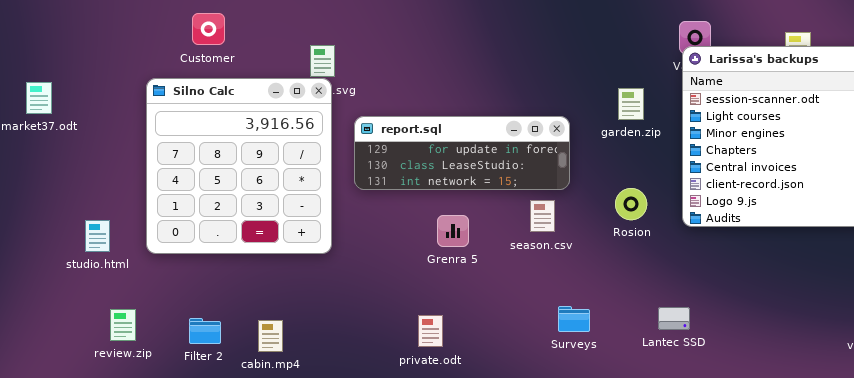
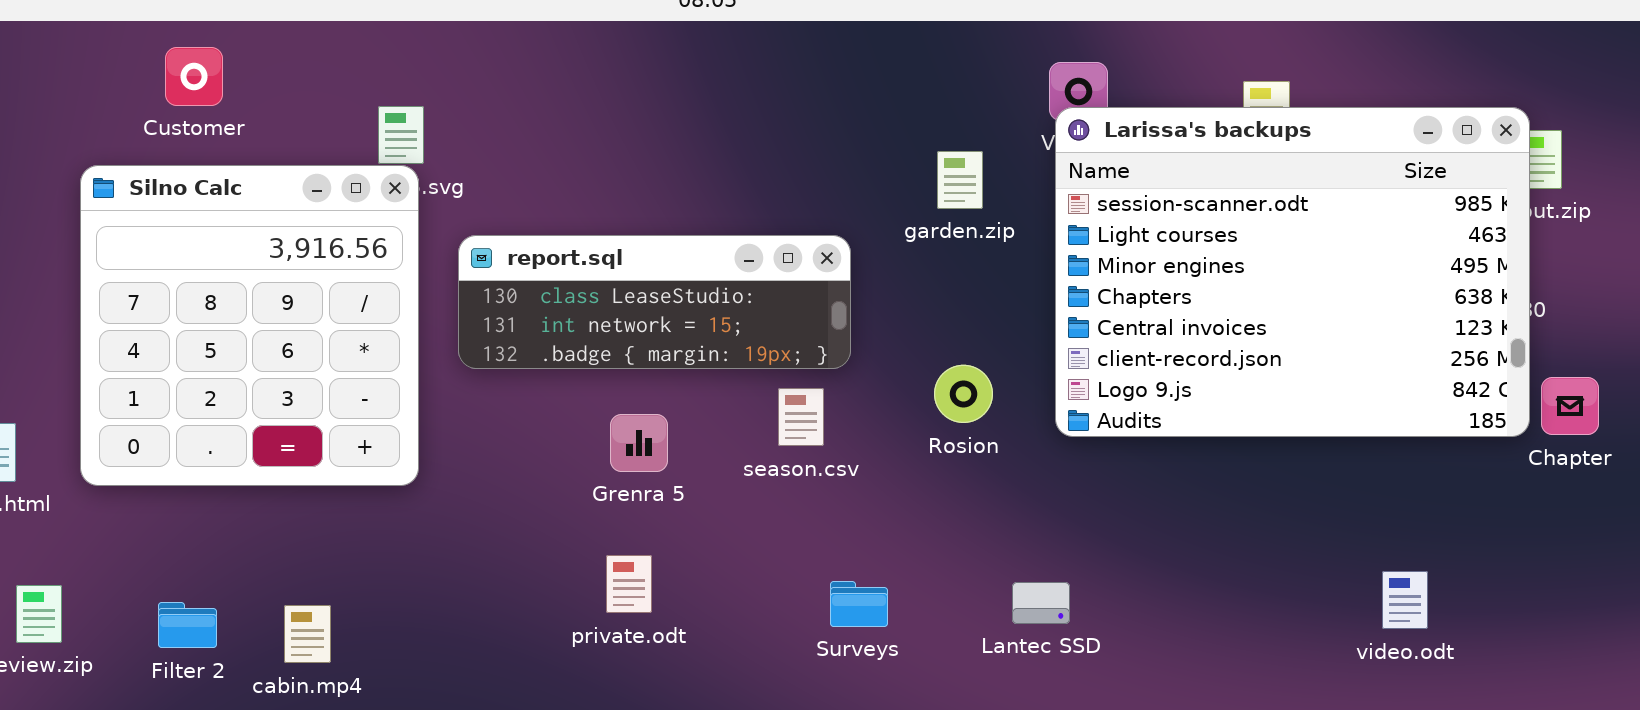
garden.zip: [618,88,644,120] -> [937,151,983,209], moved
report.sql: [354,116,570,190] -> [458,235,851,369], scrolled down 1 row
private.odt: [418,315,443,347] -> [606,555,652,613], moved

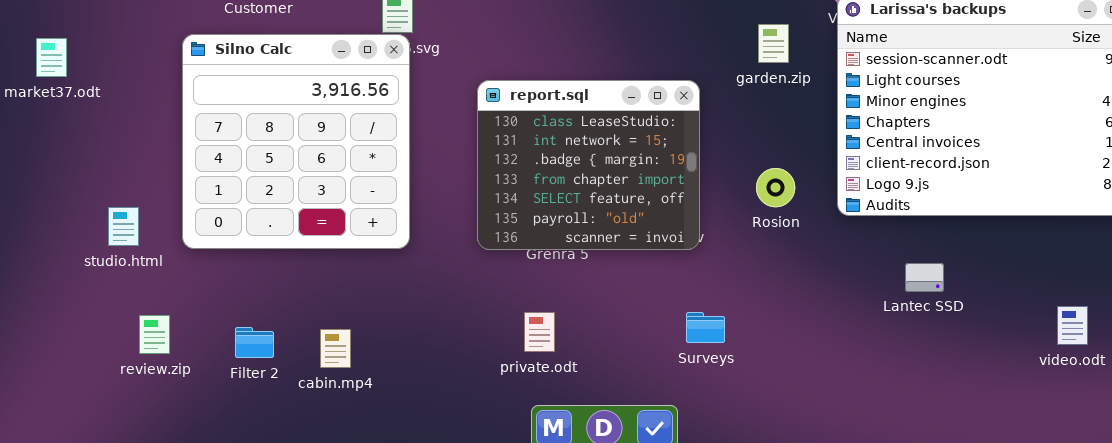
report.sql: [458,235,851,369] -> [477,80,700,250], resized
private.odt: [606,555,652,613] -> [524,312,555,352], moved
Lantec SSD: [1012,582,1070,624] -> [905,263,944,292], moved

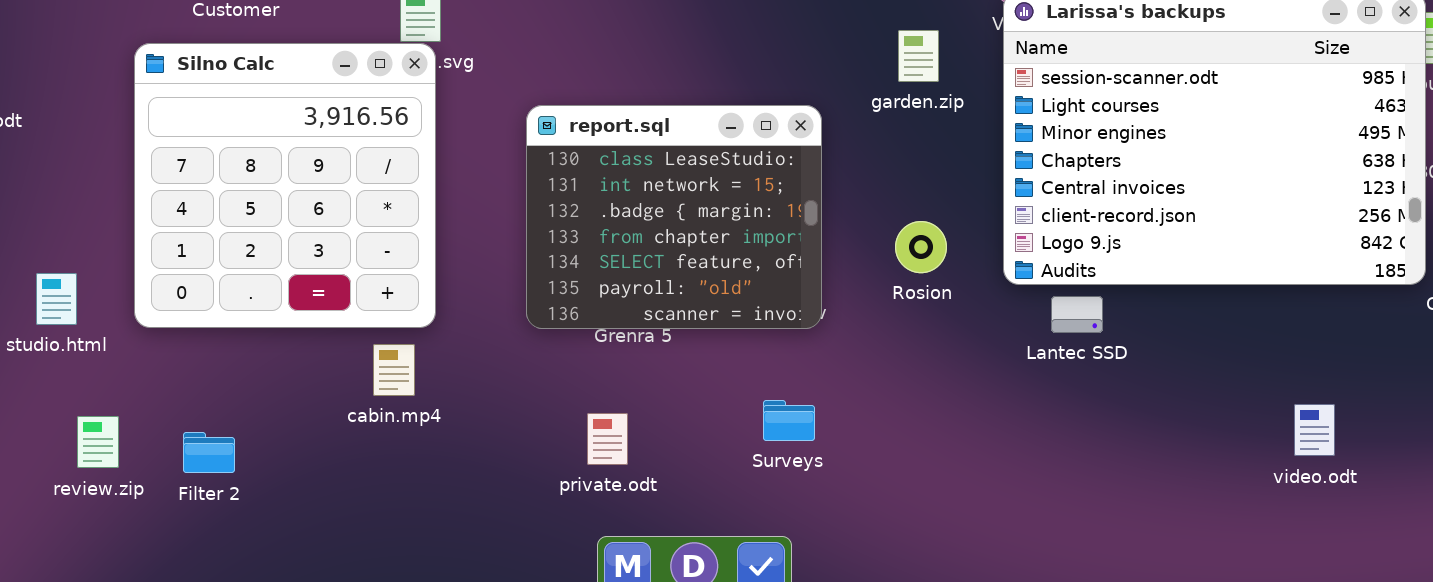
Lantec SSD: [905,263,944,292] -> [1051,296,1103,333], moved
Surveys: [686,312,725,343] -> [763,400,815,441], moved
Filter 2: [235,327,274,358] -> [183,432,235,473], moved
cabin.mp4: [320,329,351,368] -> [373,344,415,396], moved

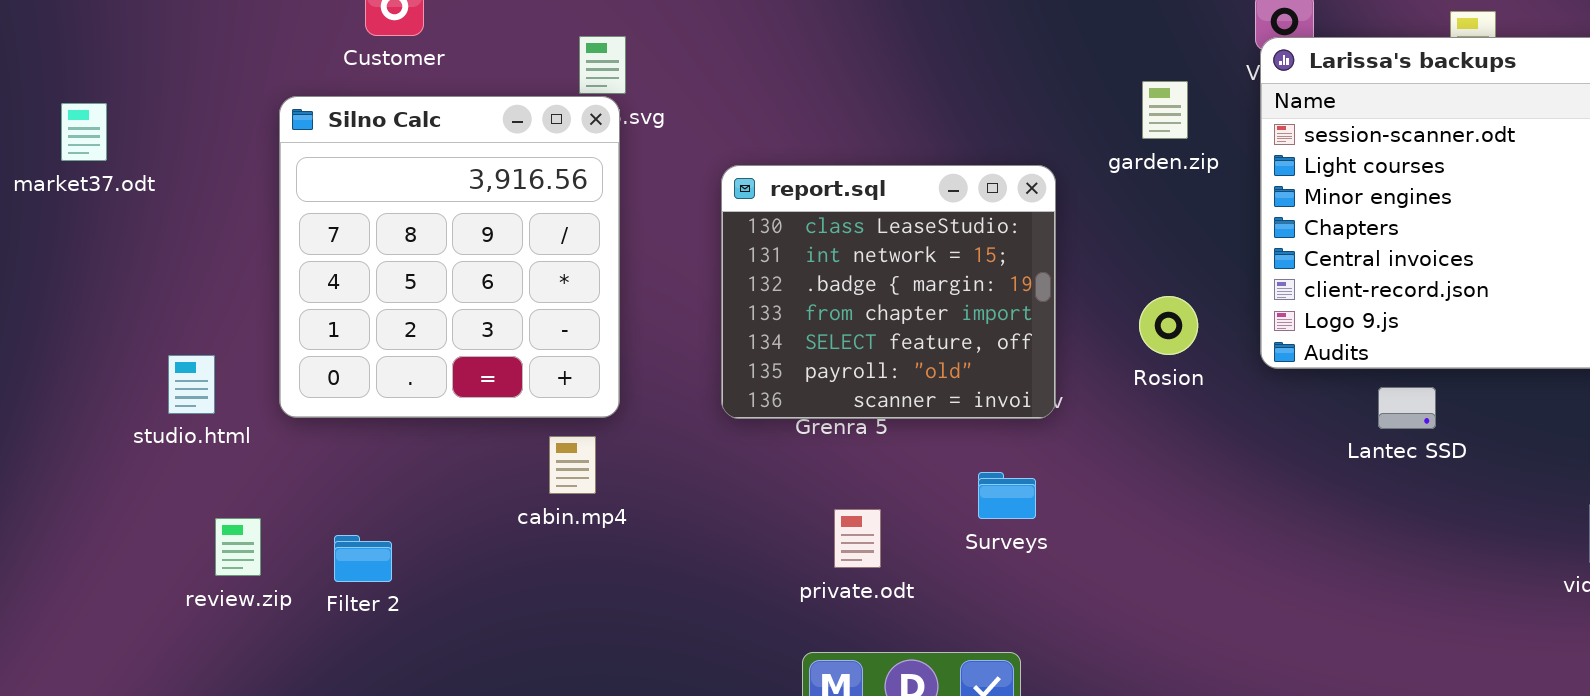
Lantec SSD: [1051,296,1103,333] -> [1378,387,1436,429], moved
Surveys: [763,400,815,441] -> [978,472,1036,519], moved
private.odt: [587,413,628,465] -> [834,509,881,568], moved

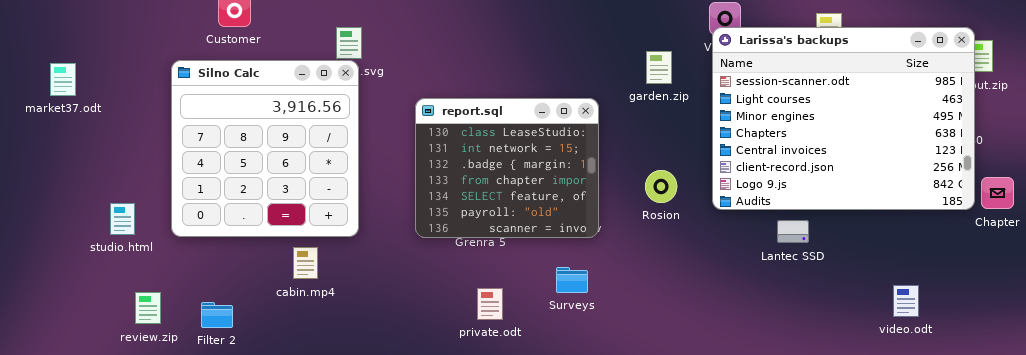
cabin.mp4: [549,436,596,494] -> [293,247,318,279], moved

